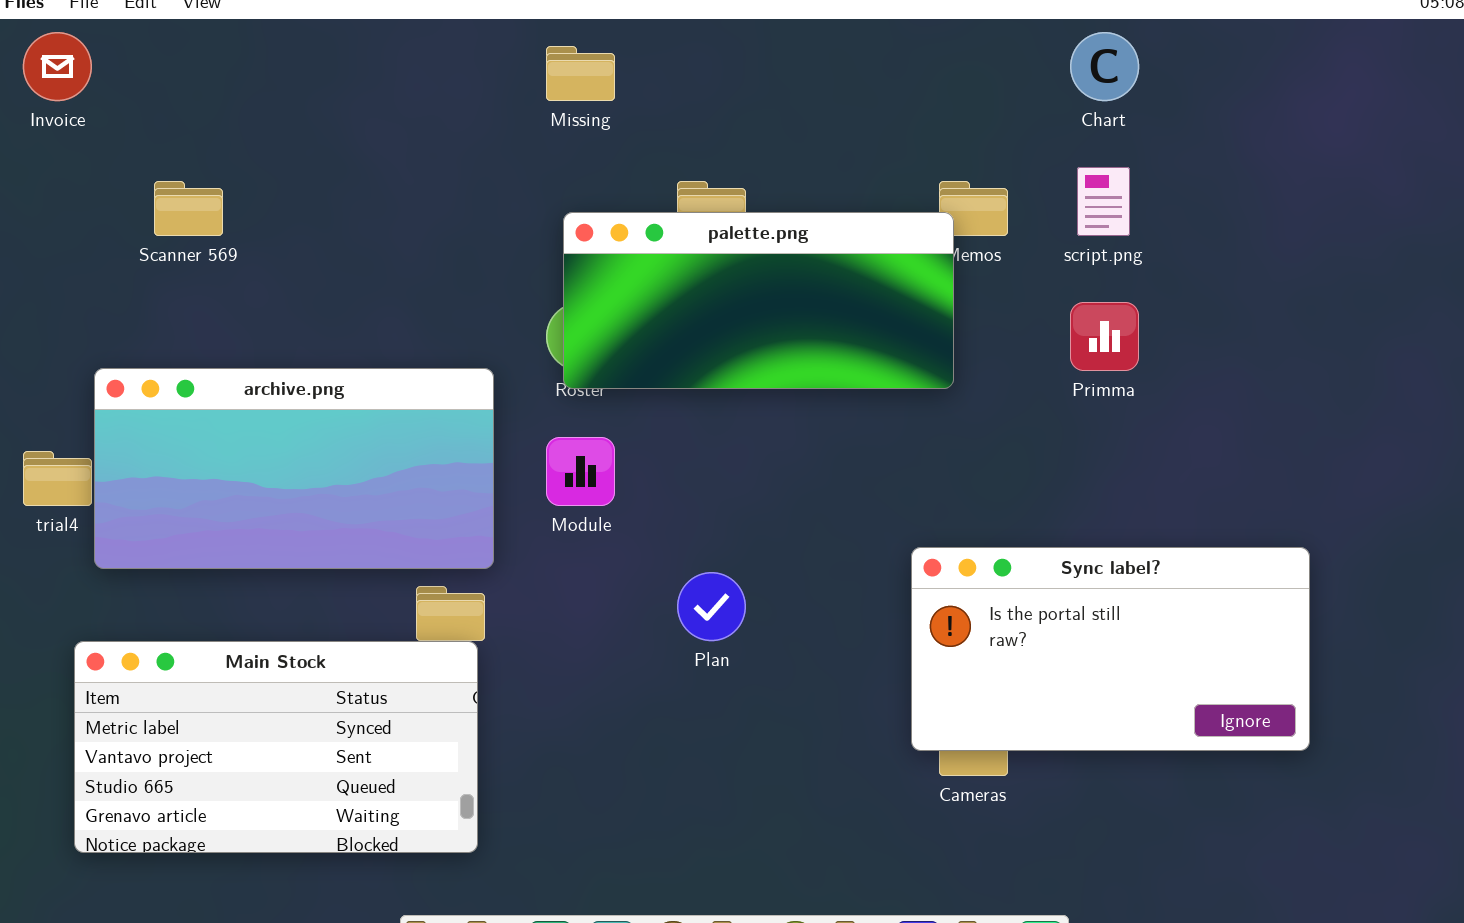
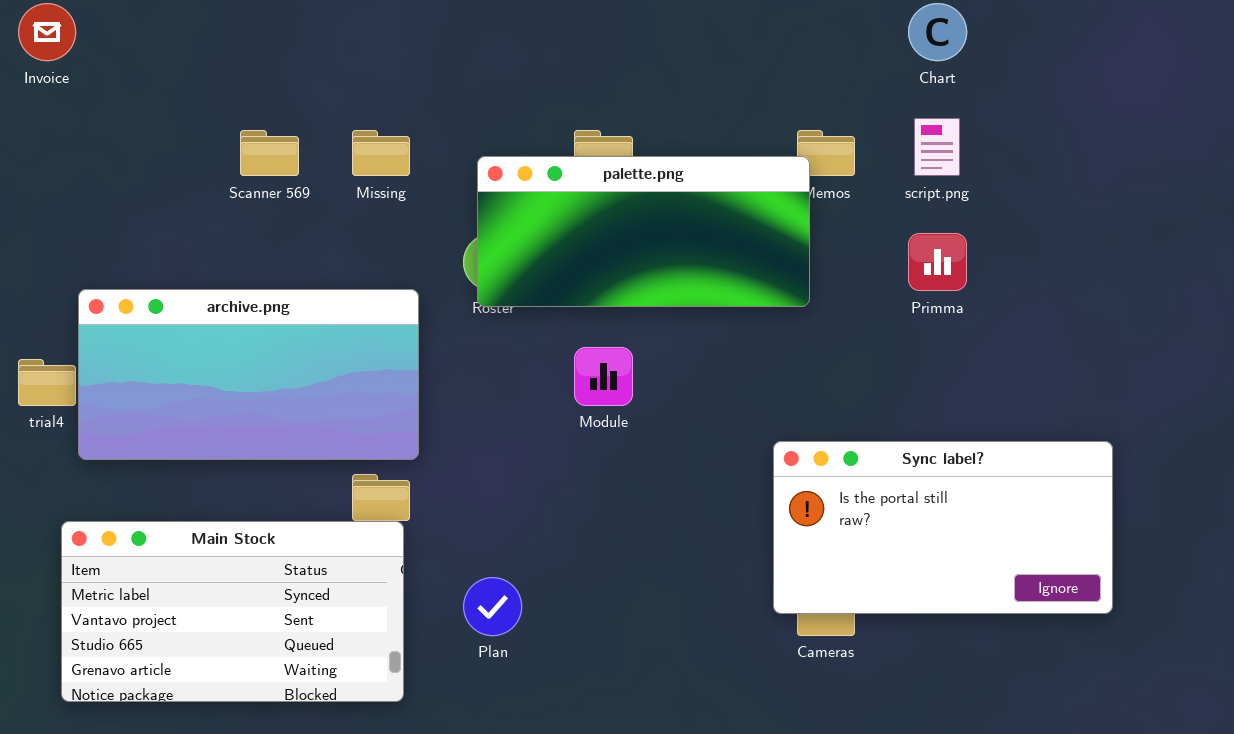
Missing: [546,46,615,101] -> [352,130,410,176], moved
Scanner 569: [154,181,223,236] -> [240,130,299,176], moved
Module: [546,437,615,506] -> [574,347,633,406], moved
Plan: [677,572,746,641] -> [463,577,522,636], moved

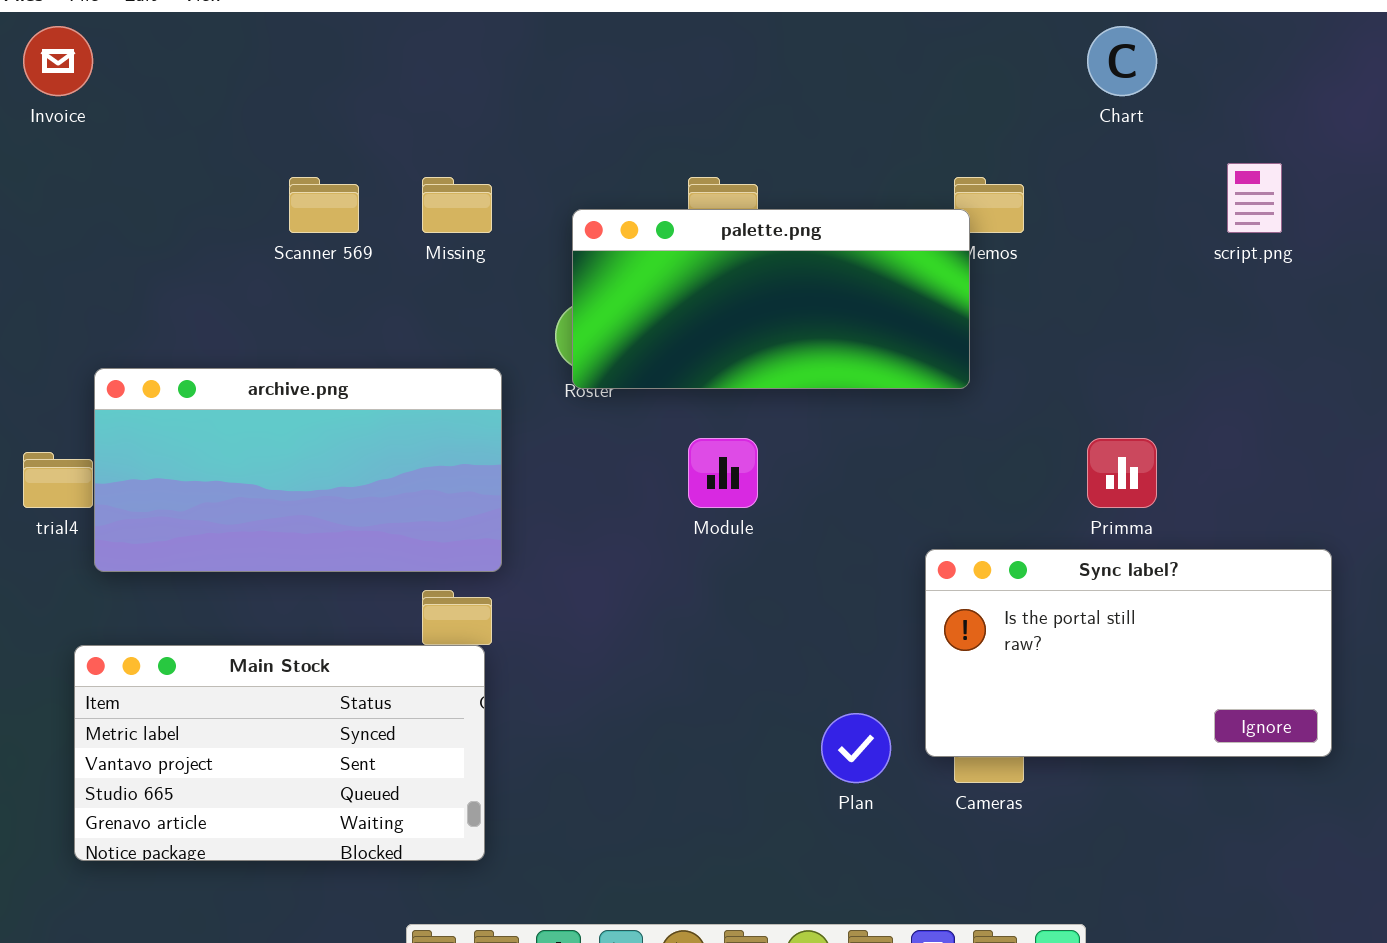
script.png: [914,118,960,176] -> [1227,163,1282,233], moved
Primma: [908,233,967,291] -> [1087,438,1157,508], moved
Plan: [463,577,522,636] -> [821,713,891,783], moved

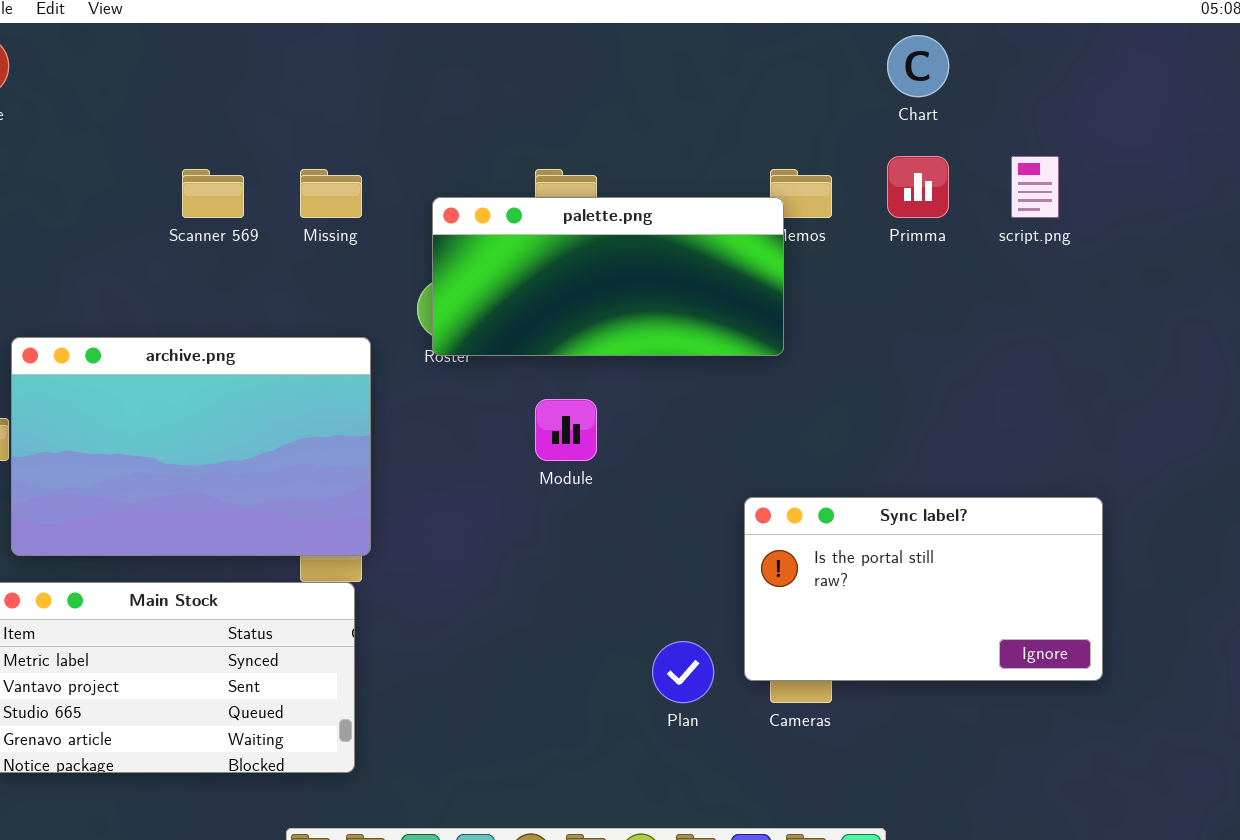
archive.png: [94,368,502,572] -> [11,337,371,556], resized
Primma: [1087,438,1157,508] -> [887,156,949,218], moved

